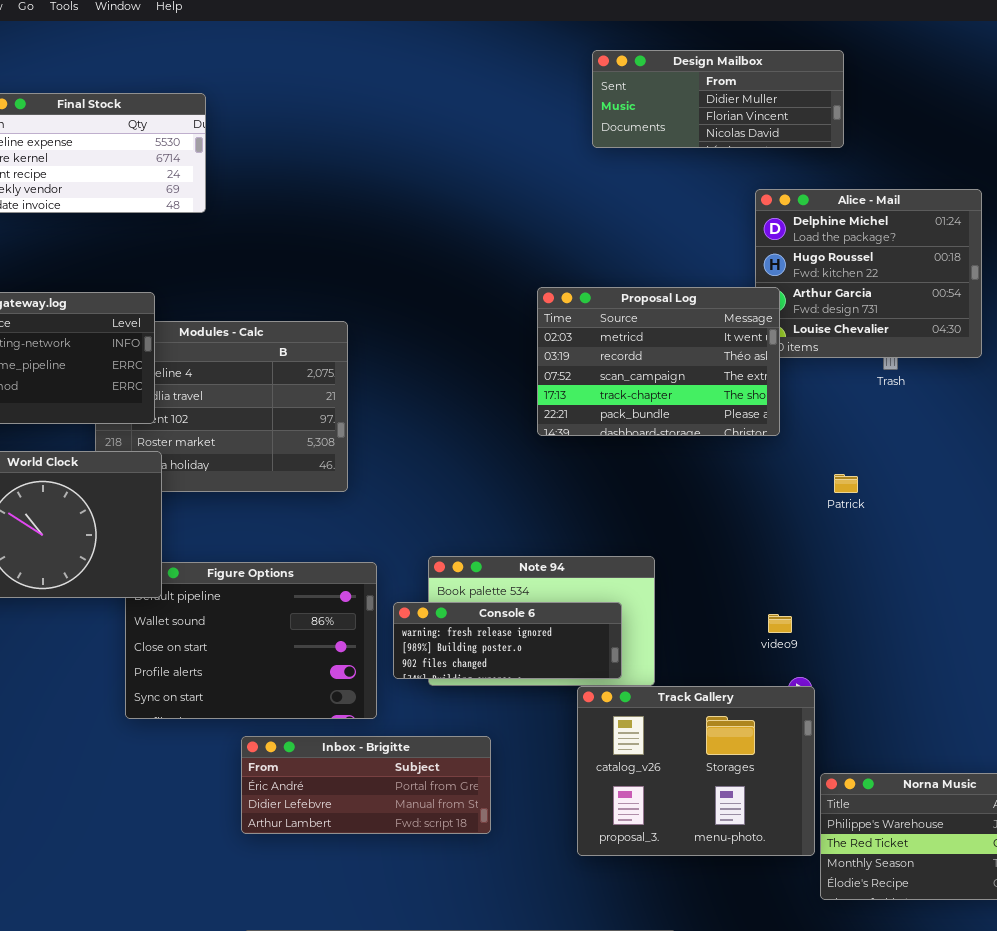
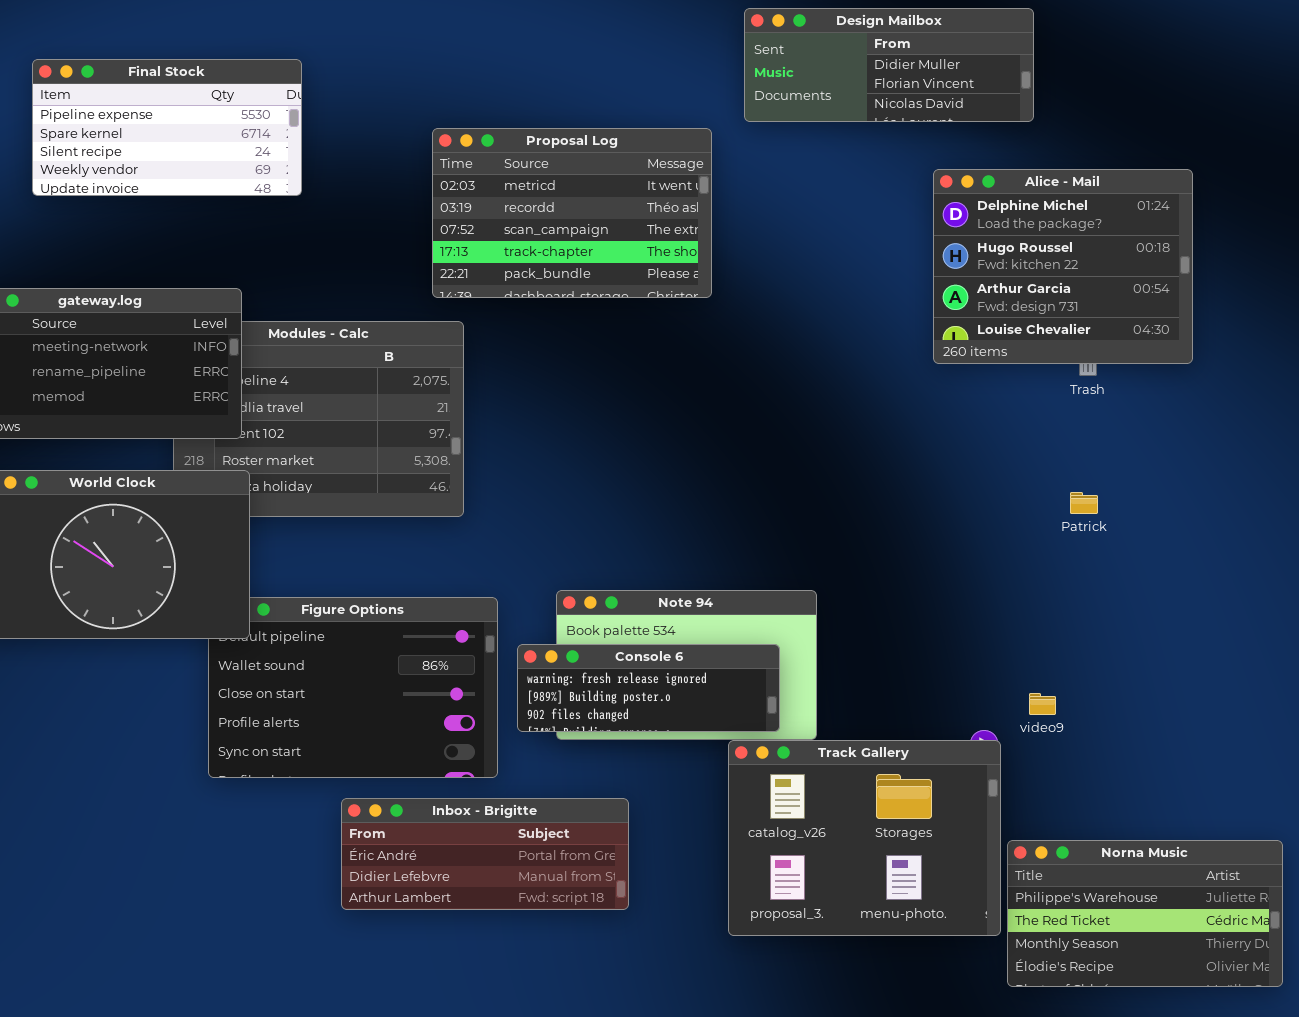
Proposal Log: [537,287,780,436] -> [432,128,712,298], moved
Patrick: [834,474,858,493] -> [1070,492,1098,514], moved
video9: [768,614,792,633] -> [1029,693,1056,715], moved

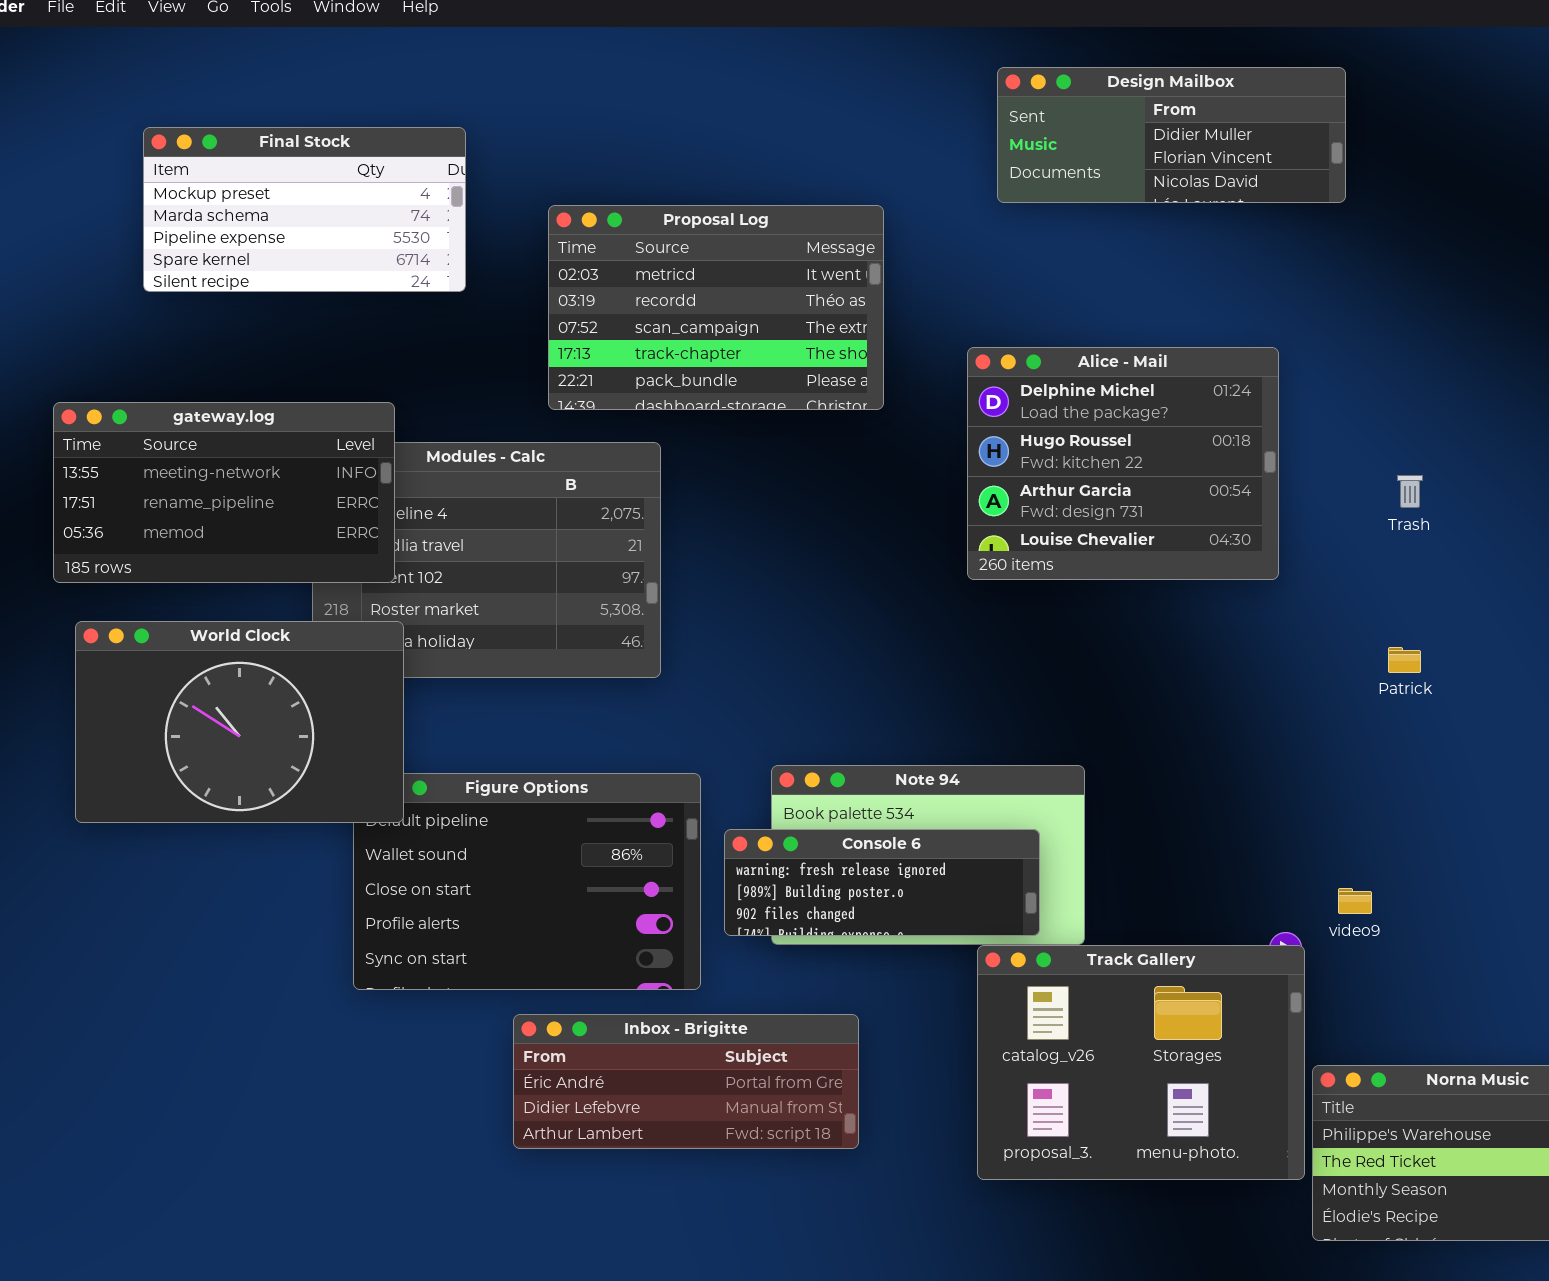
Final Stock: [32,59,302,196] -> [143,127,466,292], scrolled up 2 rows
Proposal Log: [432,128,712,298] -> [548,205,884,410], moved
Alice - Mail: [933,169,1193,364] -> [967,347,1279,580], moved

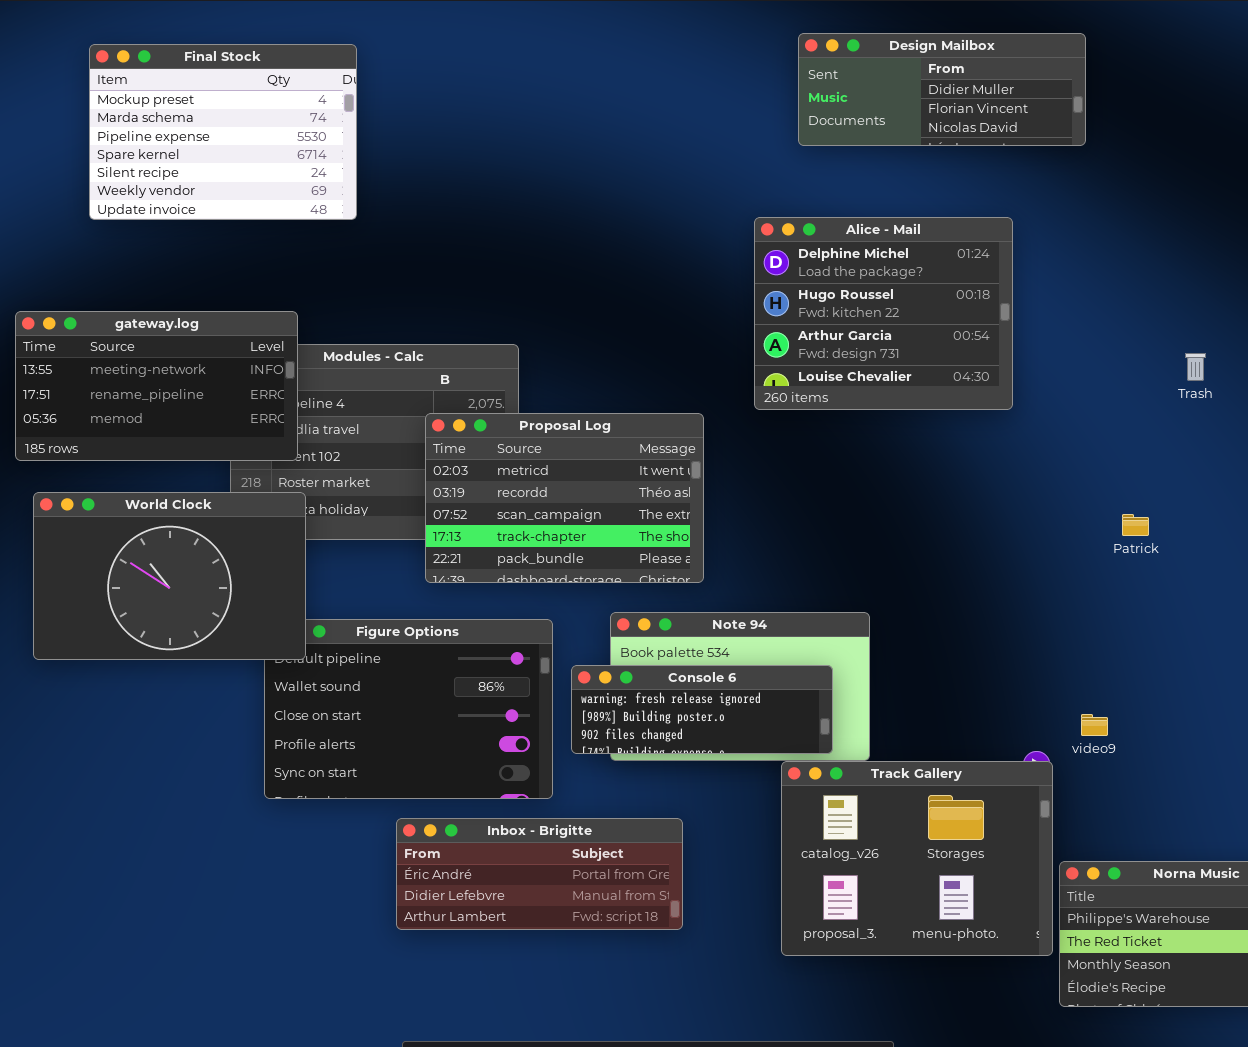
Final Stock: [143,127,466,292] -> [89,44,357,220], resized
Proposal Log: [548,205,884,410] -> [425,413,704,583], moved
Alice - Mail: [967,347,1279,580] -> [754,217,1013,410], moved
Trash: [1397,475,1423,508] -> [1185,353,1206,381], moved

